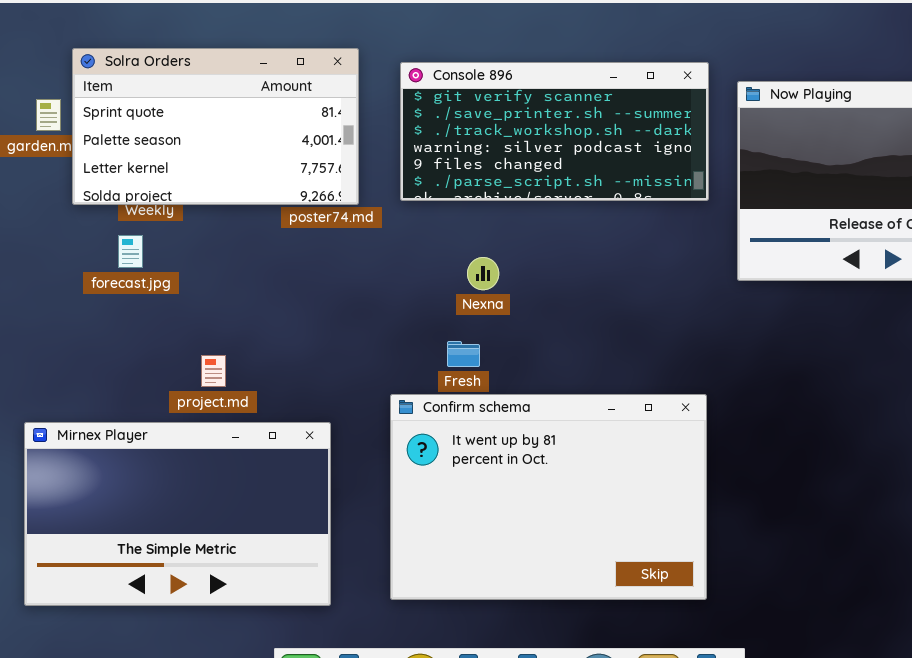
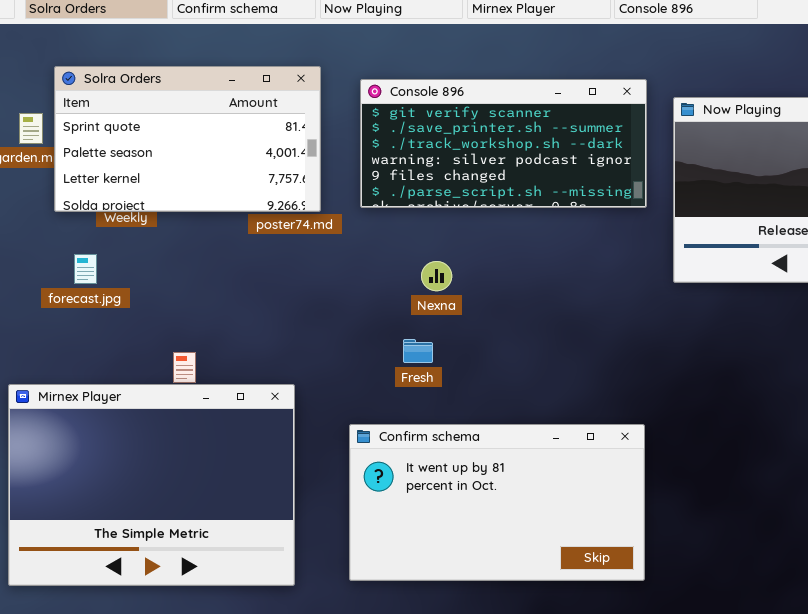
forecast.jpg: [118,235,143,268] -> [74,254,97,284], moved
Confirm schema: [390,394,707,600] -> [349,424,645,581], resized
Mirnex Player: [24,422,331,606] -> [8,384,295,586], resized

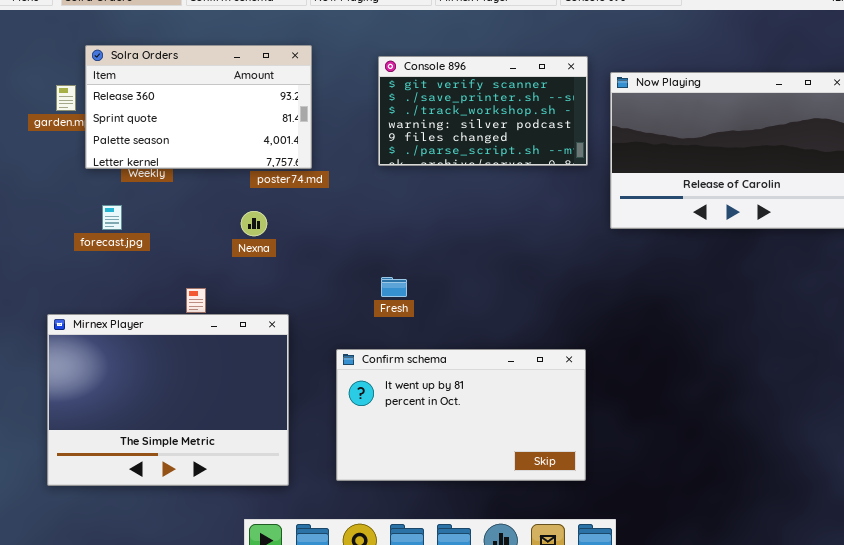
Solra Orders: [54,66,321,212] -> [85,45,312,169], scrolled up 1 row
Console 896: [360,79,647,208] -> [378,56,588,166], resized
Nexna: [421,261,452,291] -> [241,211,267,236], moved

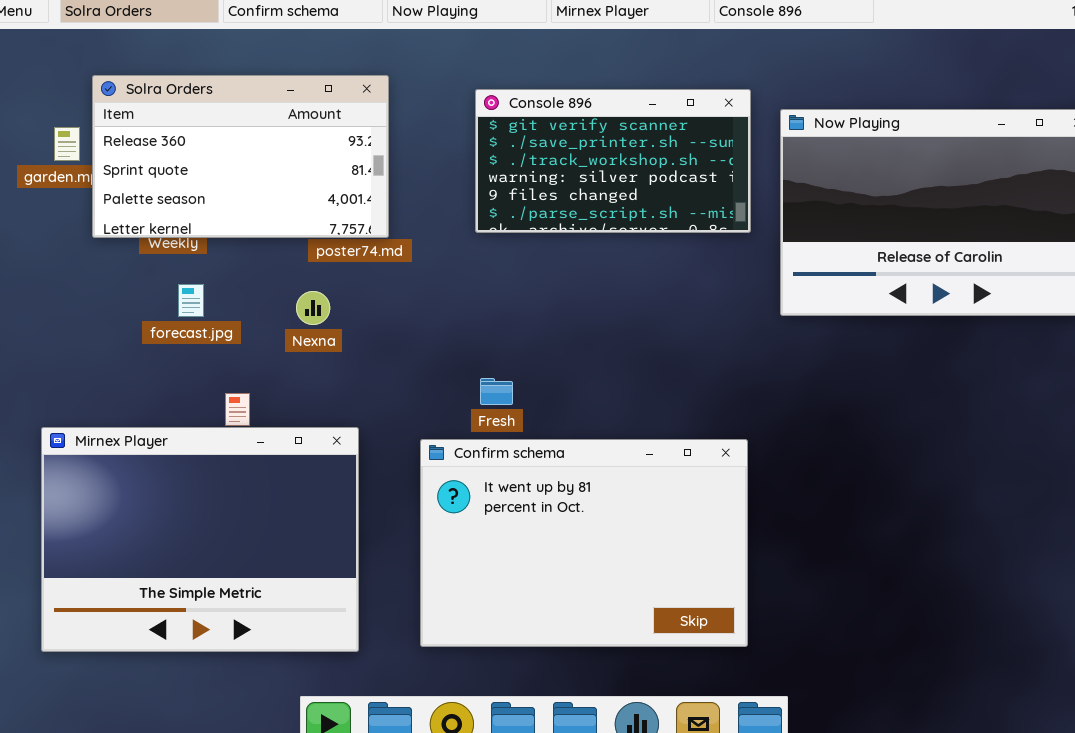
forecast.jpg: [102,205,122,230] -> [178,284,204,317], moved
Confirm schema: [336,349,586,481] -> [420,439,748,647], resized

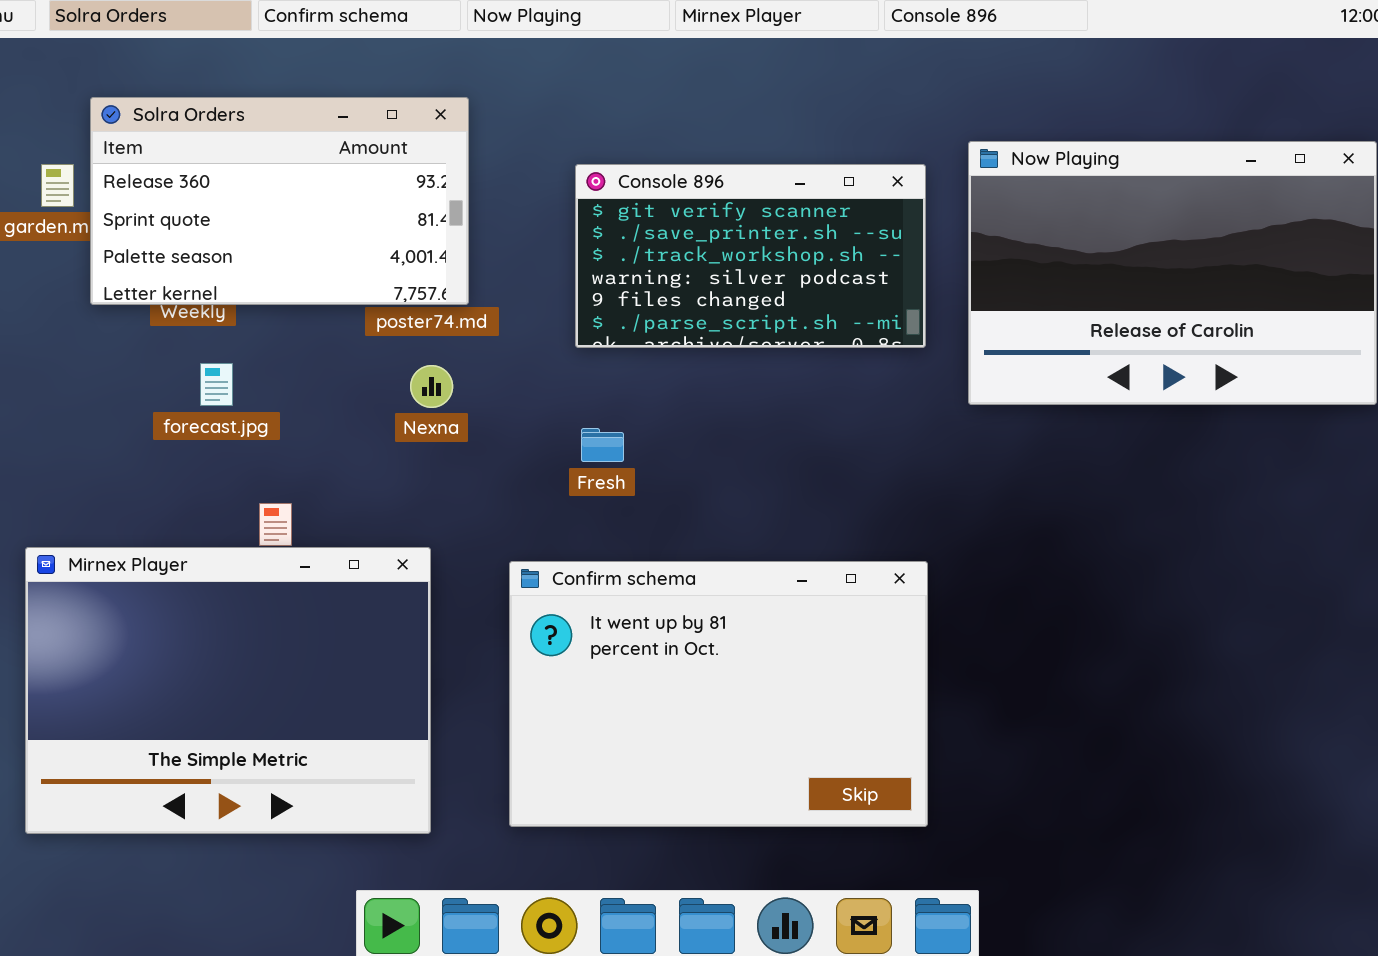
Console 896: [475,89,751,233] -> [575,164,926,348], moved
Nexna: [296,291,330,325] -> [410,365,453,408], moved
Fresh: [480,378,513,405] -> [581,428,624,462], moved

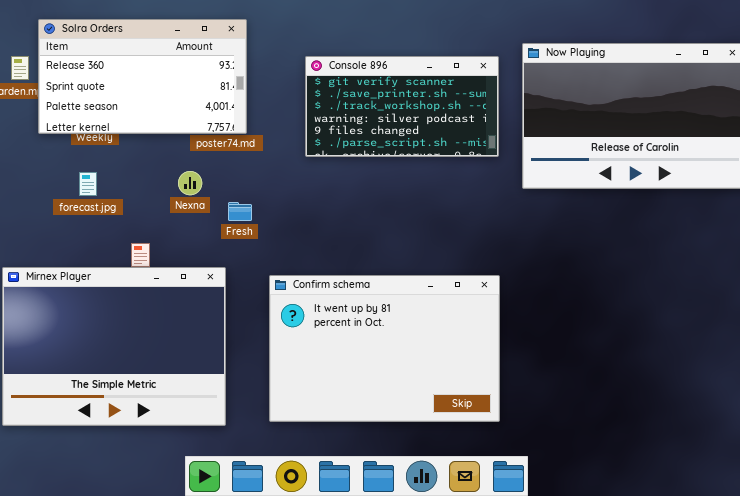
forecast.jpg: [200,363,233,406] -> [79,172,97,196], moved
Nexna: [410,365,453,408] -> [178,171,202,195], moved
Fresh: [581,428,624,462] -> [228,202,252,221], moved

